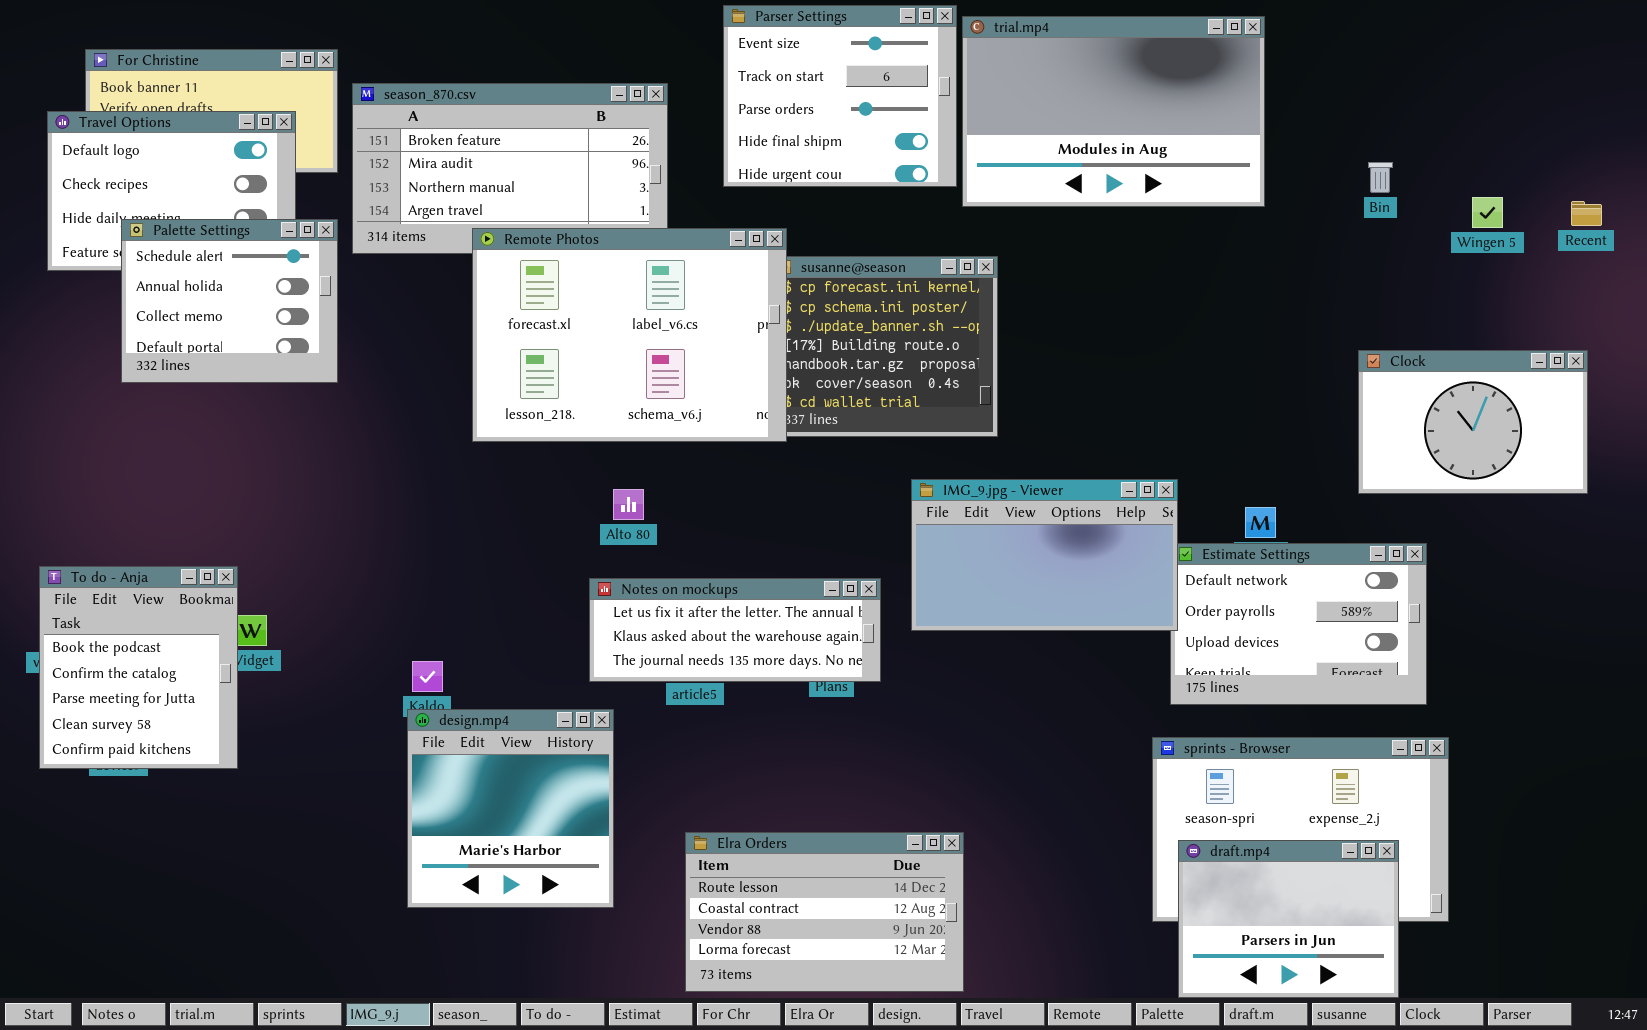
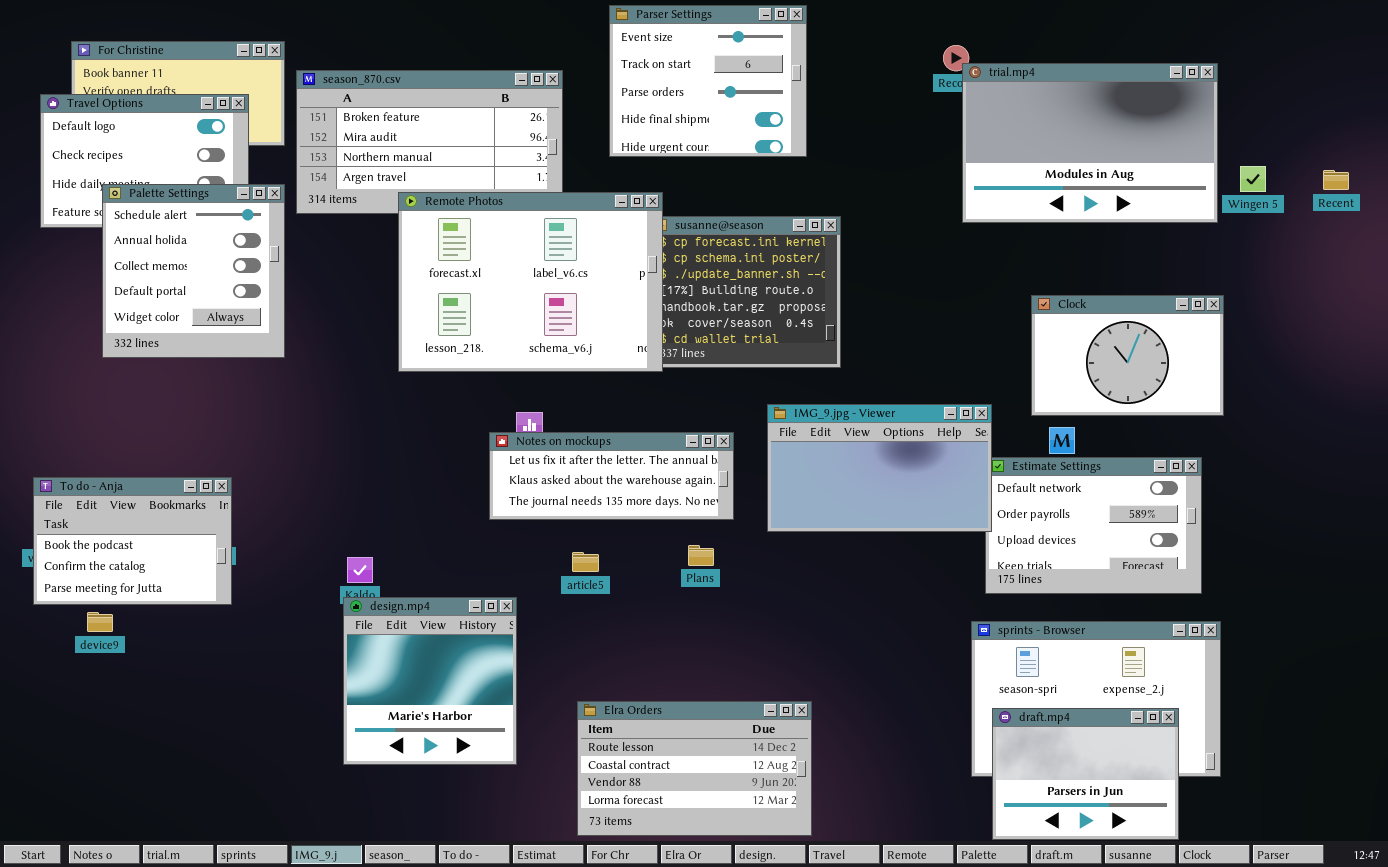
trial.mp4: [962,16,1265,207] -> [962,63,1218,223], moved
Palette Settings: [121,219,338,383] -> [102,184,285,358], resized
Clock: [1358,350,1588,494] -> [1031,295,1224,416], moved
To do - Anja: [39,566,238,769] -> [33,477,232,605], resized
Notes on mockups: [589,578,881,682] -> [489,432,734,520], moved

